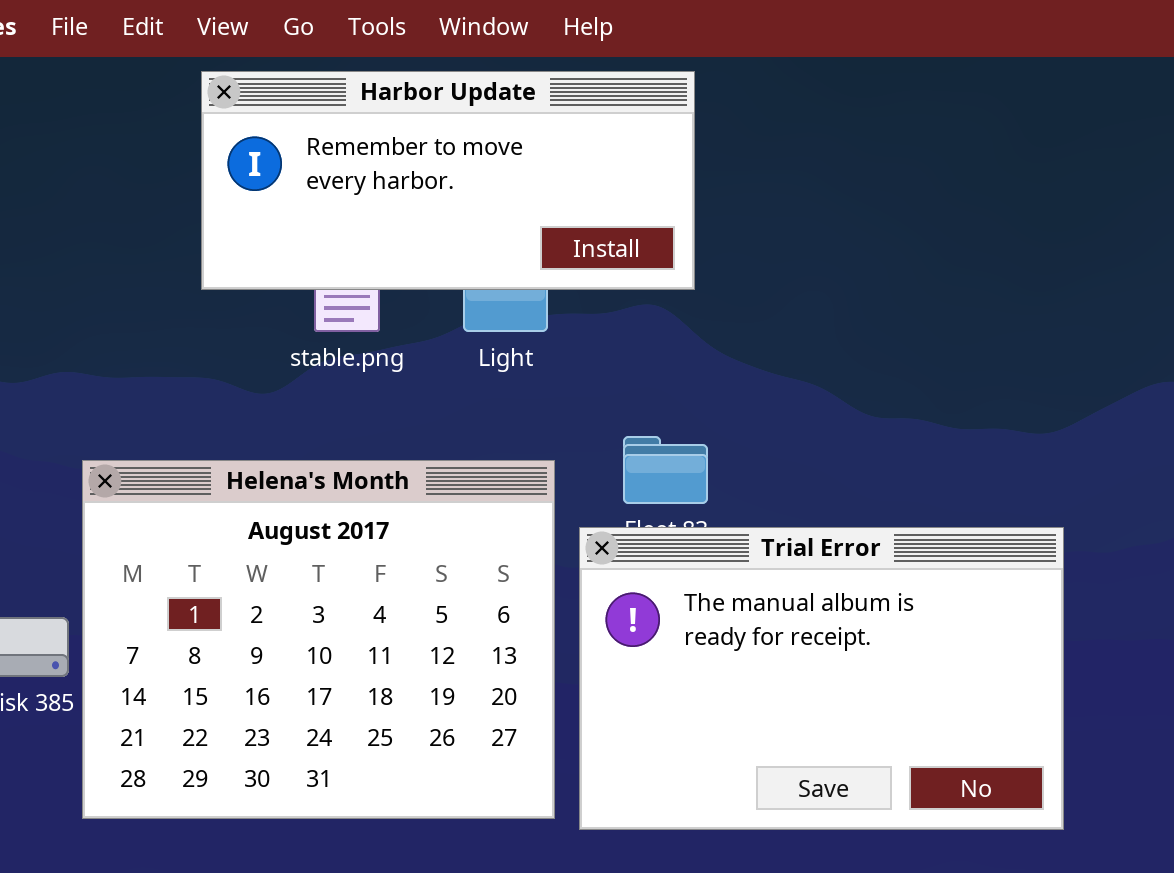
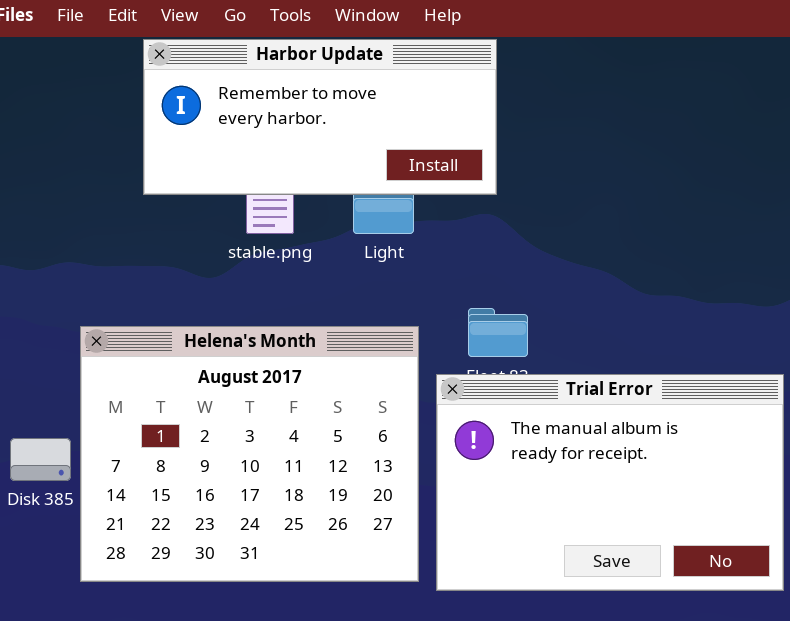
Harbor Update: [201,71,695,290] -> [143,39,497,195], moved

